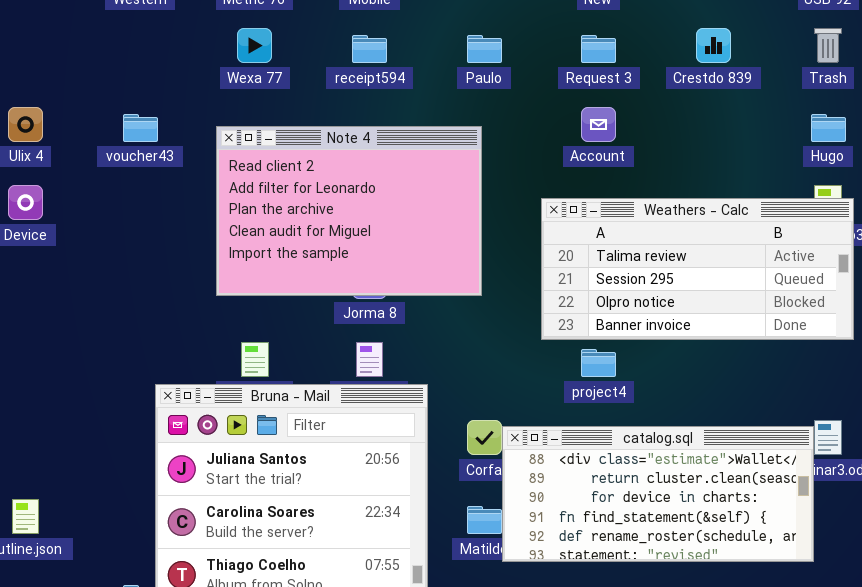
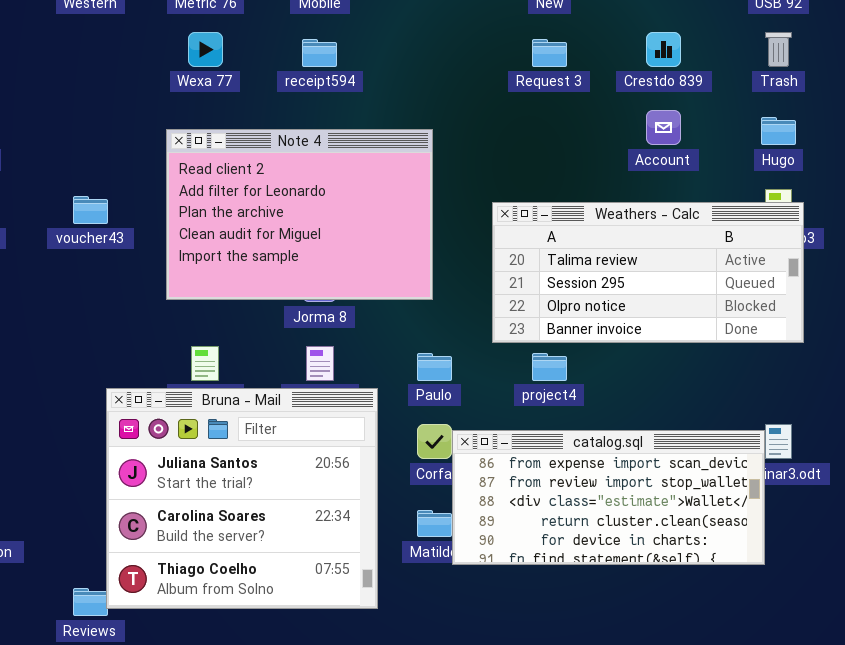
Paulo: [467,35,502,63] -> [417,353,452,381], moved
Account: [581,107,616,142] -> [646,110,681,145], moved
voucher43: [123,114,158,142] -> [73,196,108,224], moved
catalog.sql: [502,426,814,562] -> [452,430,765,565], scrolled up 2 rows

